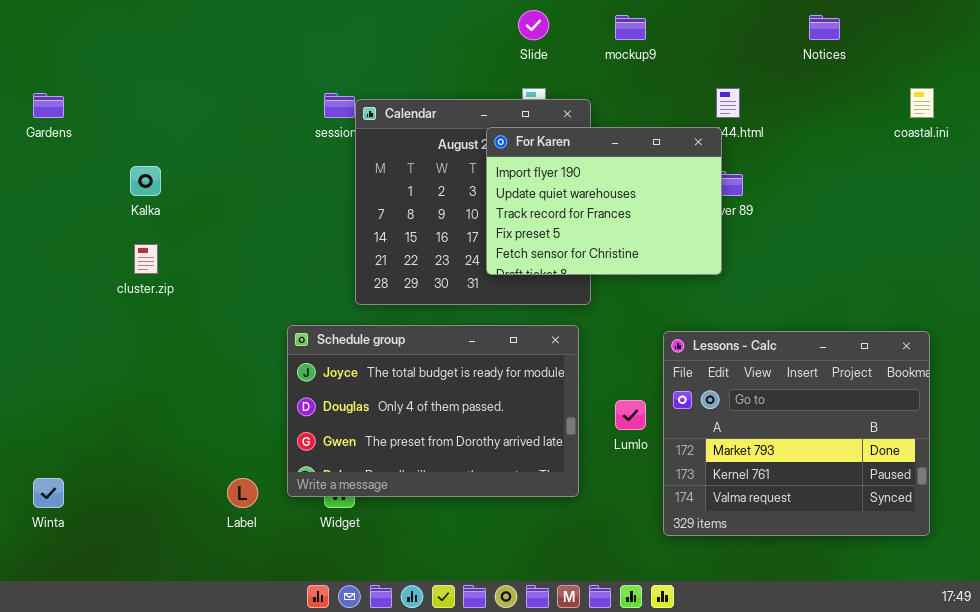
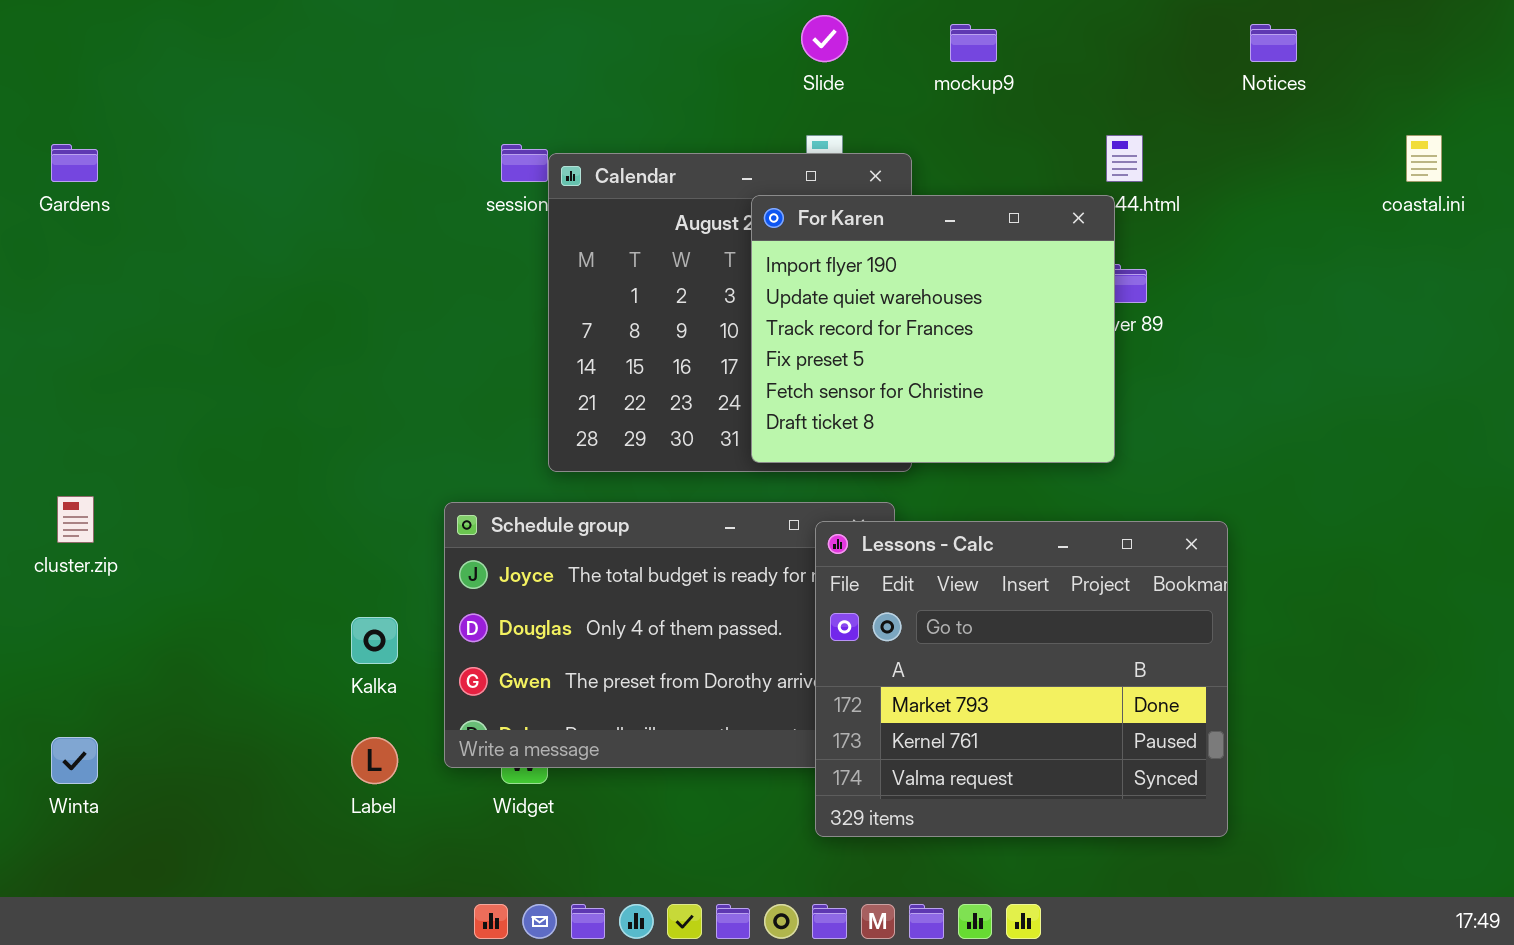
For Karen: [486,127,722,275] -> [751,195,1115,463], resized
Kalka: [130,166,161,196] -> [351,617,398,664], moved
cluster.zip: [134,244,158,274] -> [57,496,94,543], moved
Lessons - Calc: [663,331,930,536] -> [815,521,1228,837], moved

